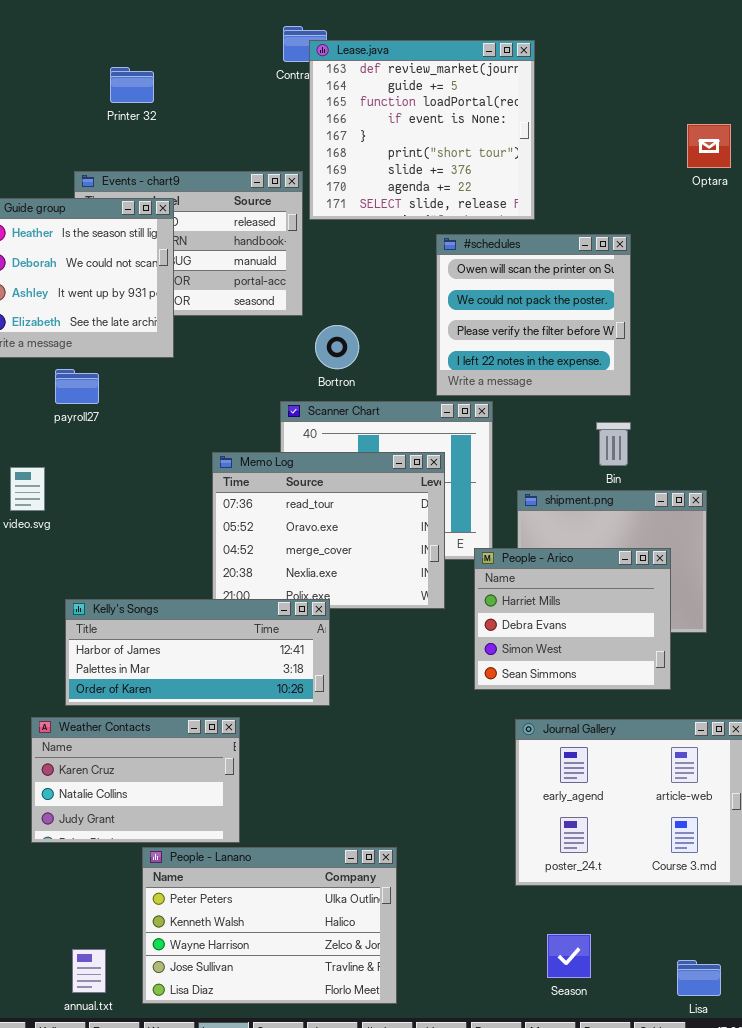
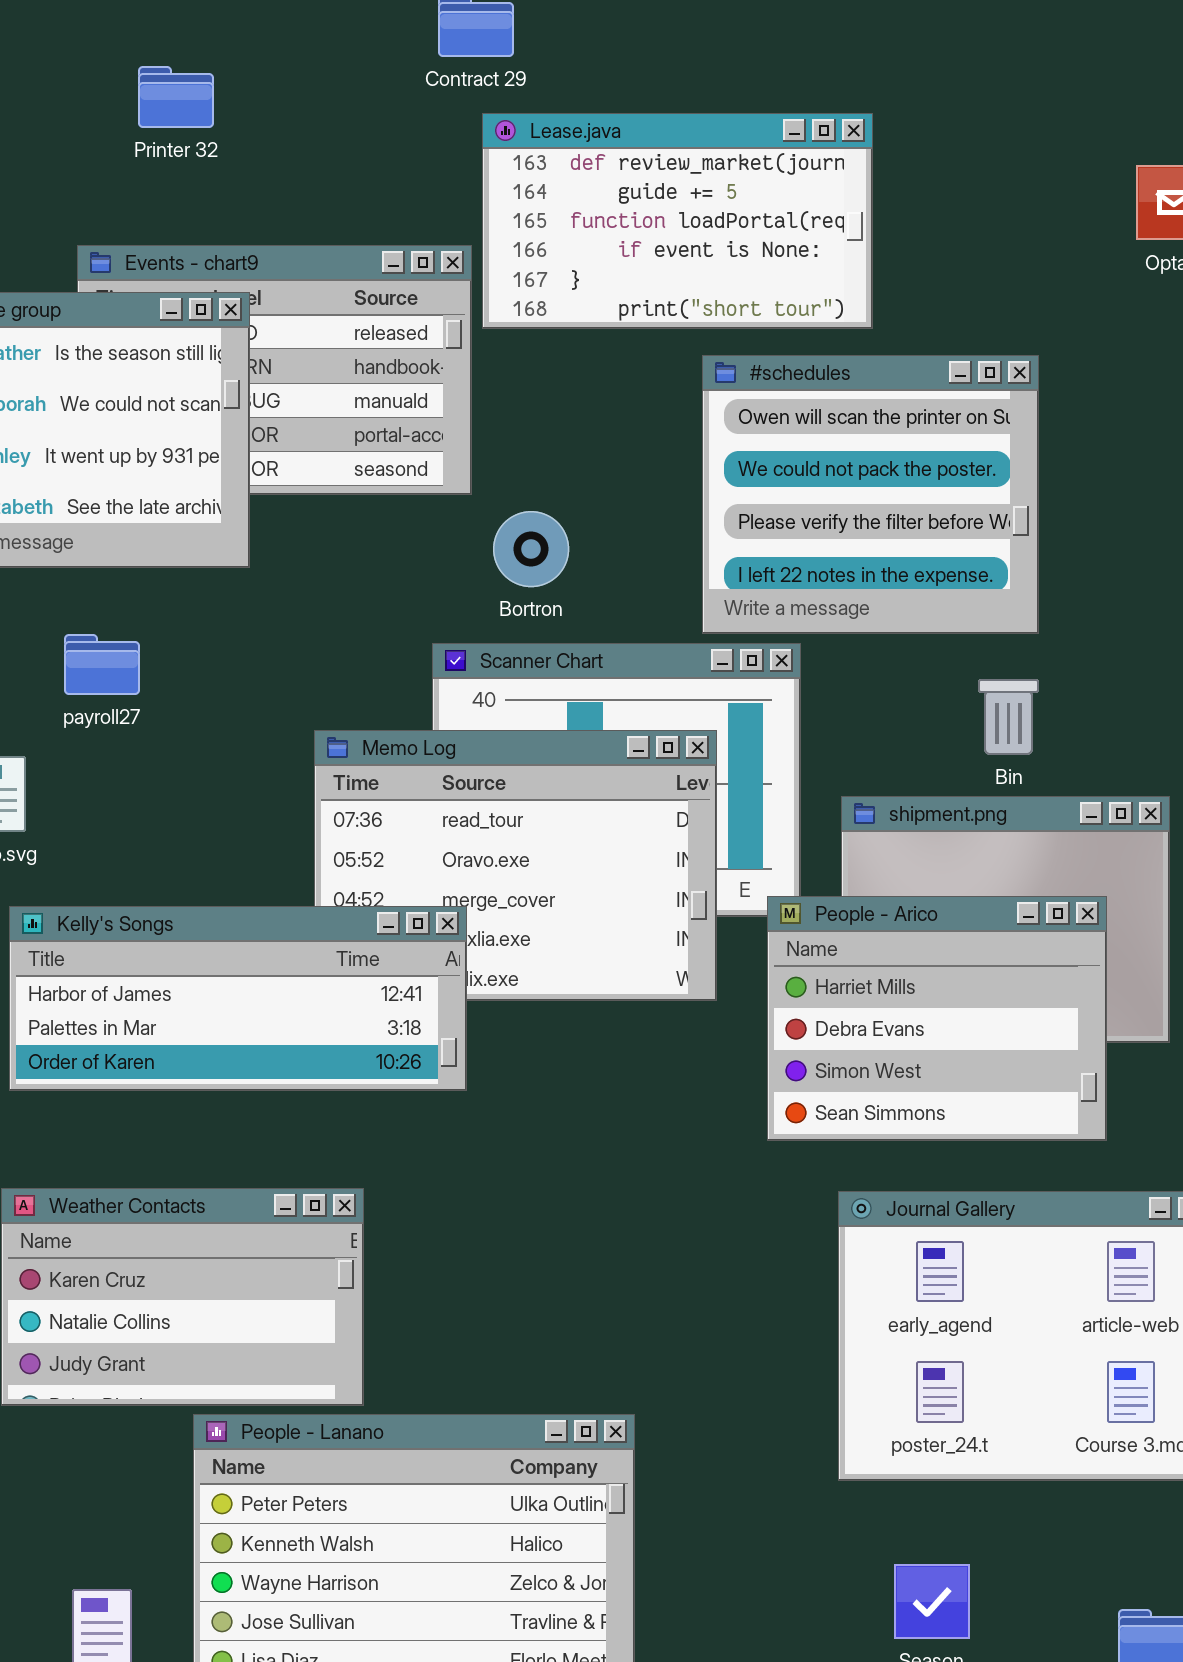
Lease.java: [309,40,535,220] -> [482,113,873,329], resized
payroll27: [55,369,99,404] -> [64,634,140,695], moved
Kelly's Songs: [65,599,330,706] -> [9,906,467,1091], moved

